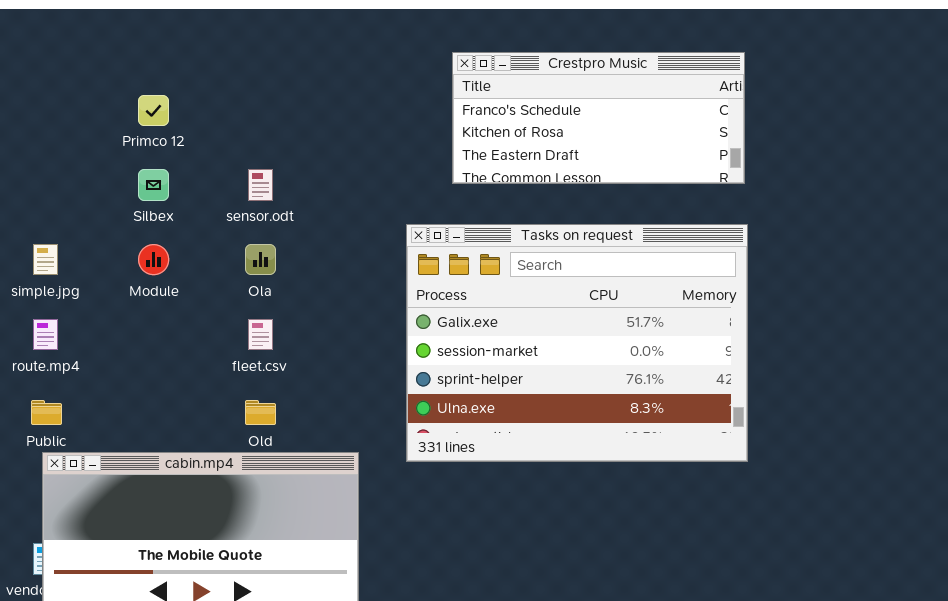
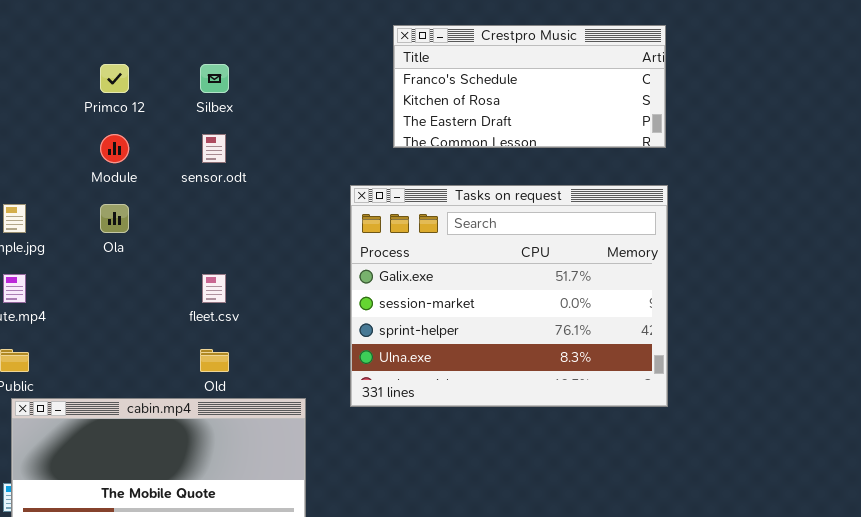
Silbex: [138,169,169,201] -> [200,64,229,93], moved
Module: [138,244,169,275] -> [100,134,129,163], moved
Ola: [245,244,276,275] -> [100,204,129,233], moved

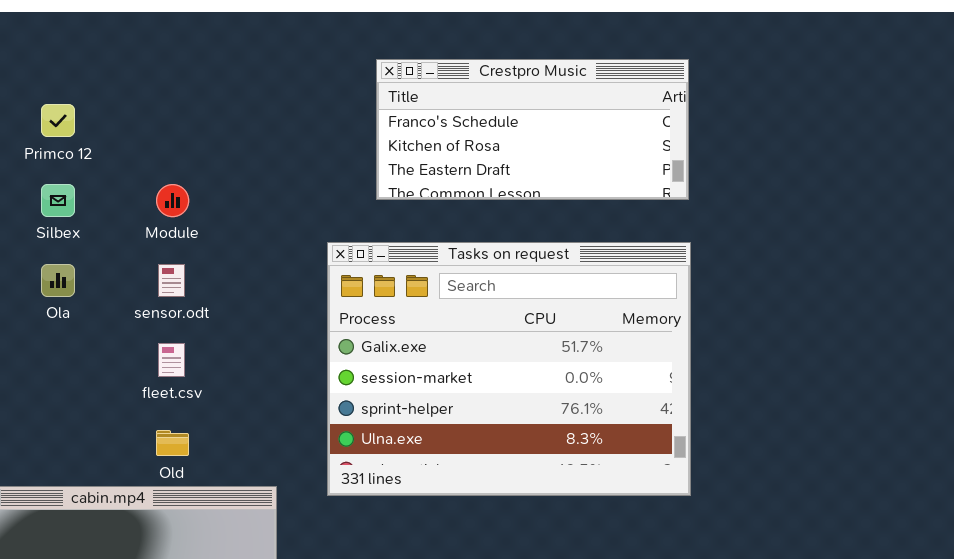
Silbex: [200,64,229,93] -> [41,184,75,217], moved
Module: [100,134,129,163] -> [156,184,189,217], moved
sensor.odt: [202,134,226,163] -> [158,264,185,297], moved

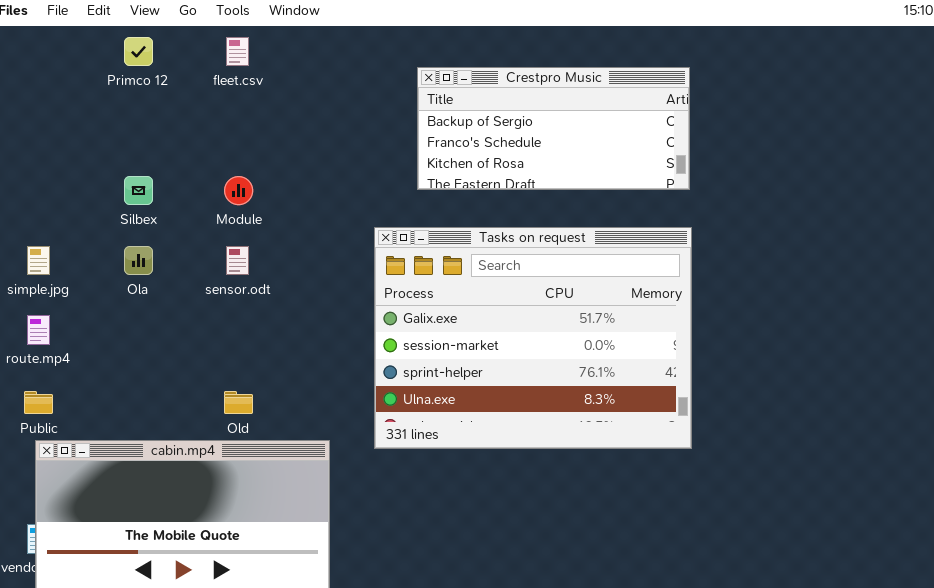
Crestpro Music: [376,59,689,200] -> [417,67,690,190], scrolled up 1 row
Primco 12: [41,104,75,137] -> [124,37,153,66], moved
fleet.csv: [158,343,185,377] -> [226,37,249,66], moved

